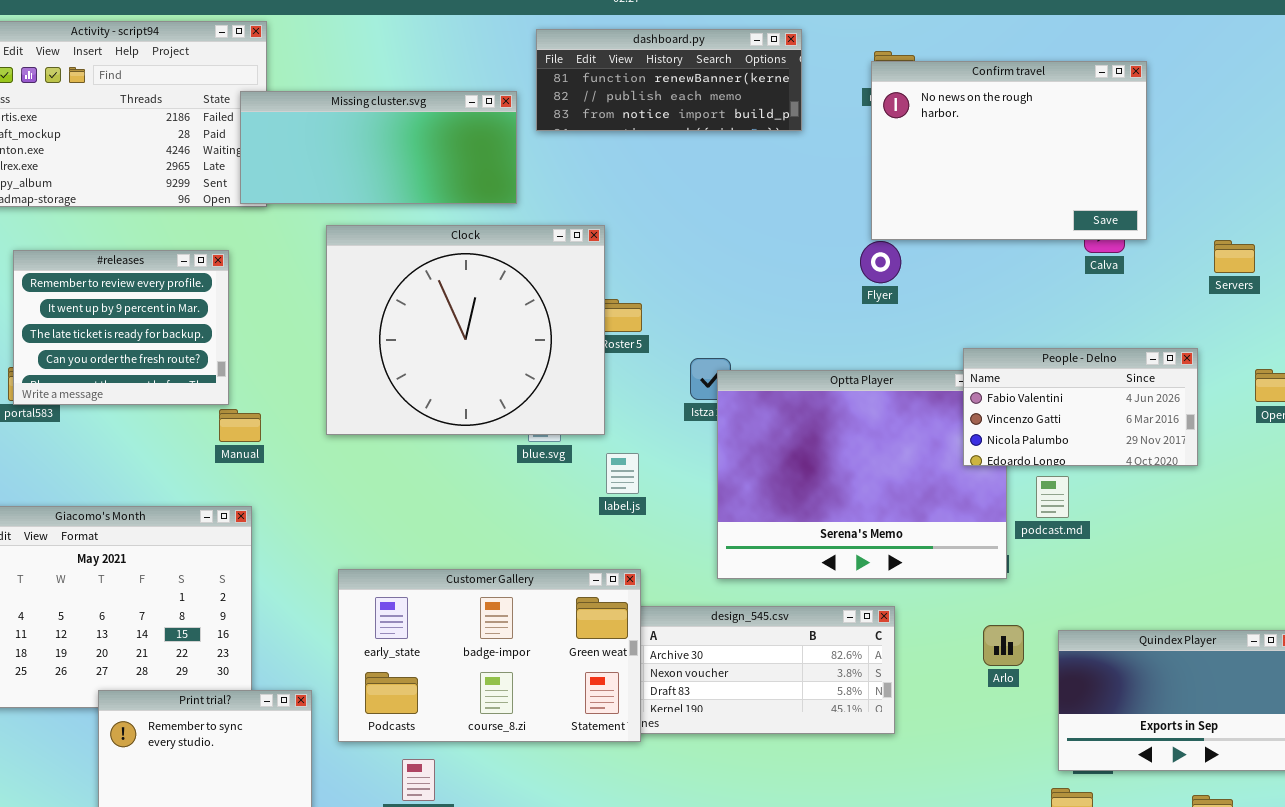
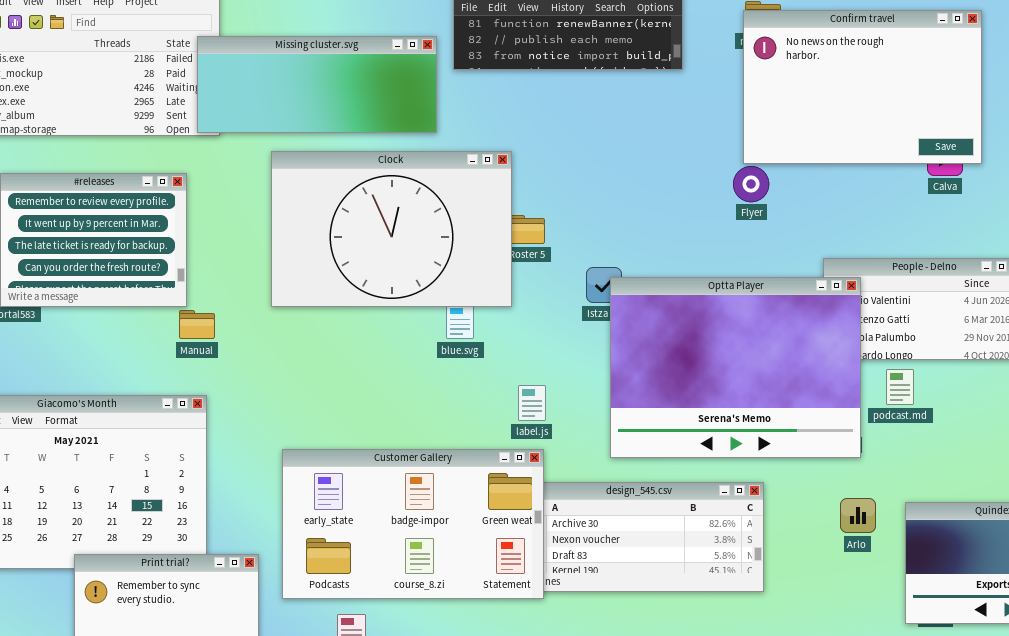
Clock: [326,225,605,435] -> [271,151,512,307], resized
Optta Player: [717,370,1007,579] -> [610,277,861,458], raised
label.js: [606,453,639,494] -> [518,385,546,421], moved

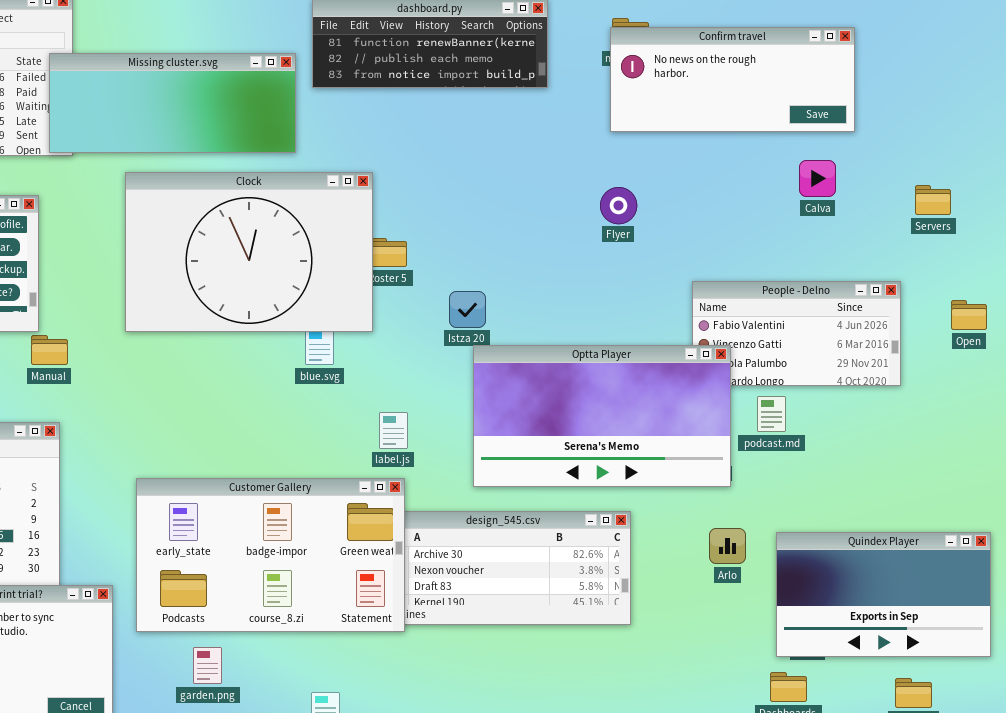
Confirm travel: [743,10,982,164] -> [610,27,855,132], resized
Optta Player: [610,277,861,458] -> [473,345,731,487], resized

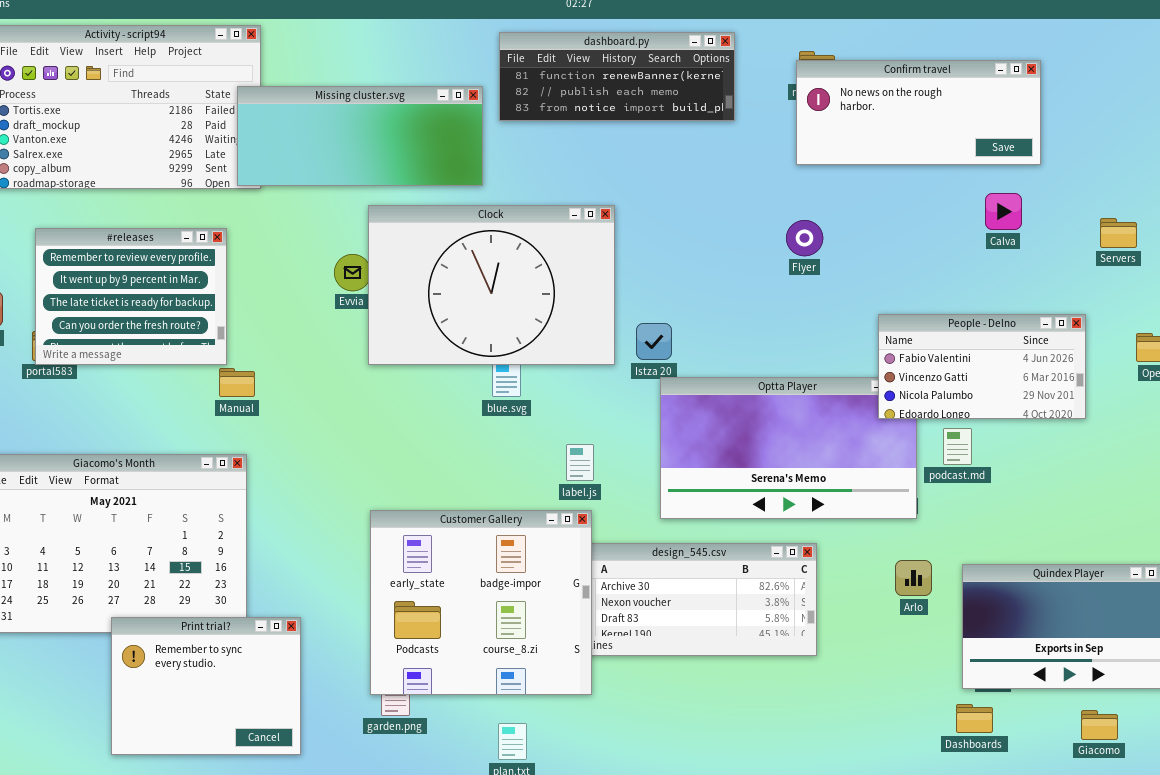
Clock: [125,172,373,332] -> [368,205,615,365], moved
People - Delno: [692,281,901,386] -> [878,314,1086,419], raised
Customer Gallery: [136,478,405,632] -> [370,510,592,695], resized

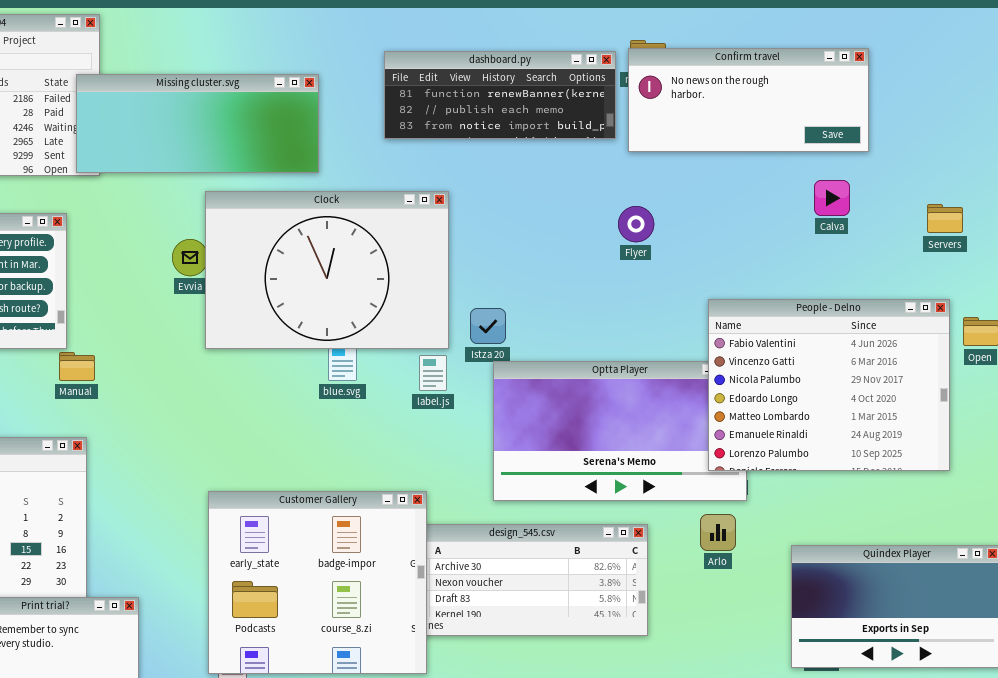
dashboard.py: [499,32,735,121] -> [384,51,616,139], moved
People - Delno: [878,314,1086,419] -> [708,299,950,471], resized
label.js: [566,444,594,481] -> [419,355,447,391], moved
Arlo: [895,560,932,596] -> [700,514,736,551], moved

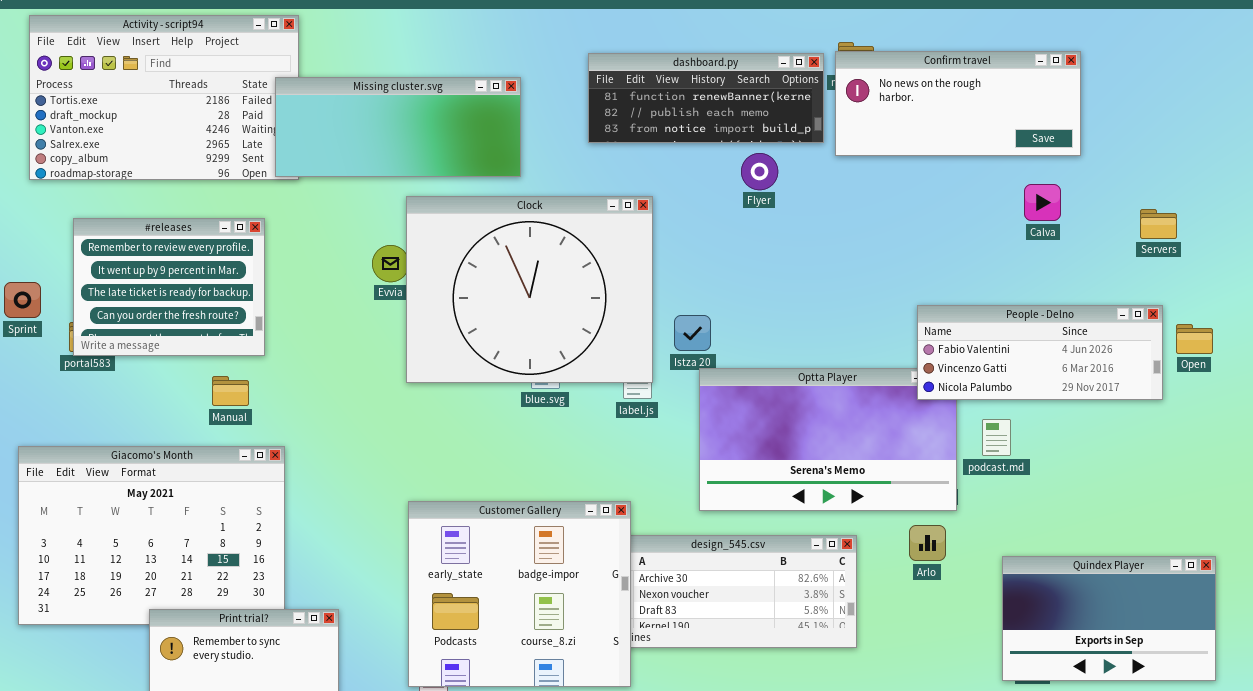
Clock: [205,191,449,349] -> [406,196,653,383], resized
Flyer: [618,206,654,242] -> [741,153,778,190], moved
People - Delno: [708,299,950,471] -> [917,305,1163,400], resized
Manual: [59,352,95,381] -> [212,376,249,406], moved

